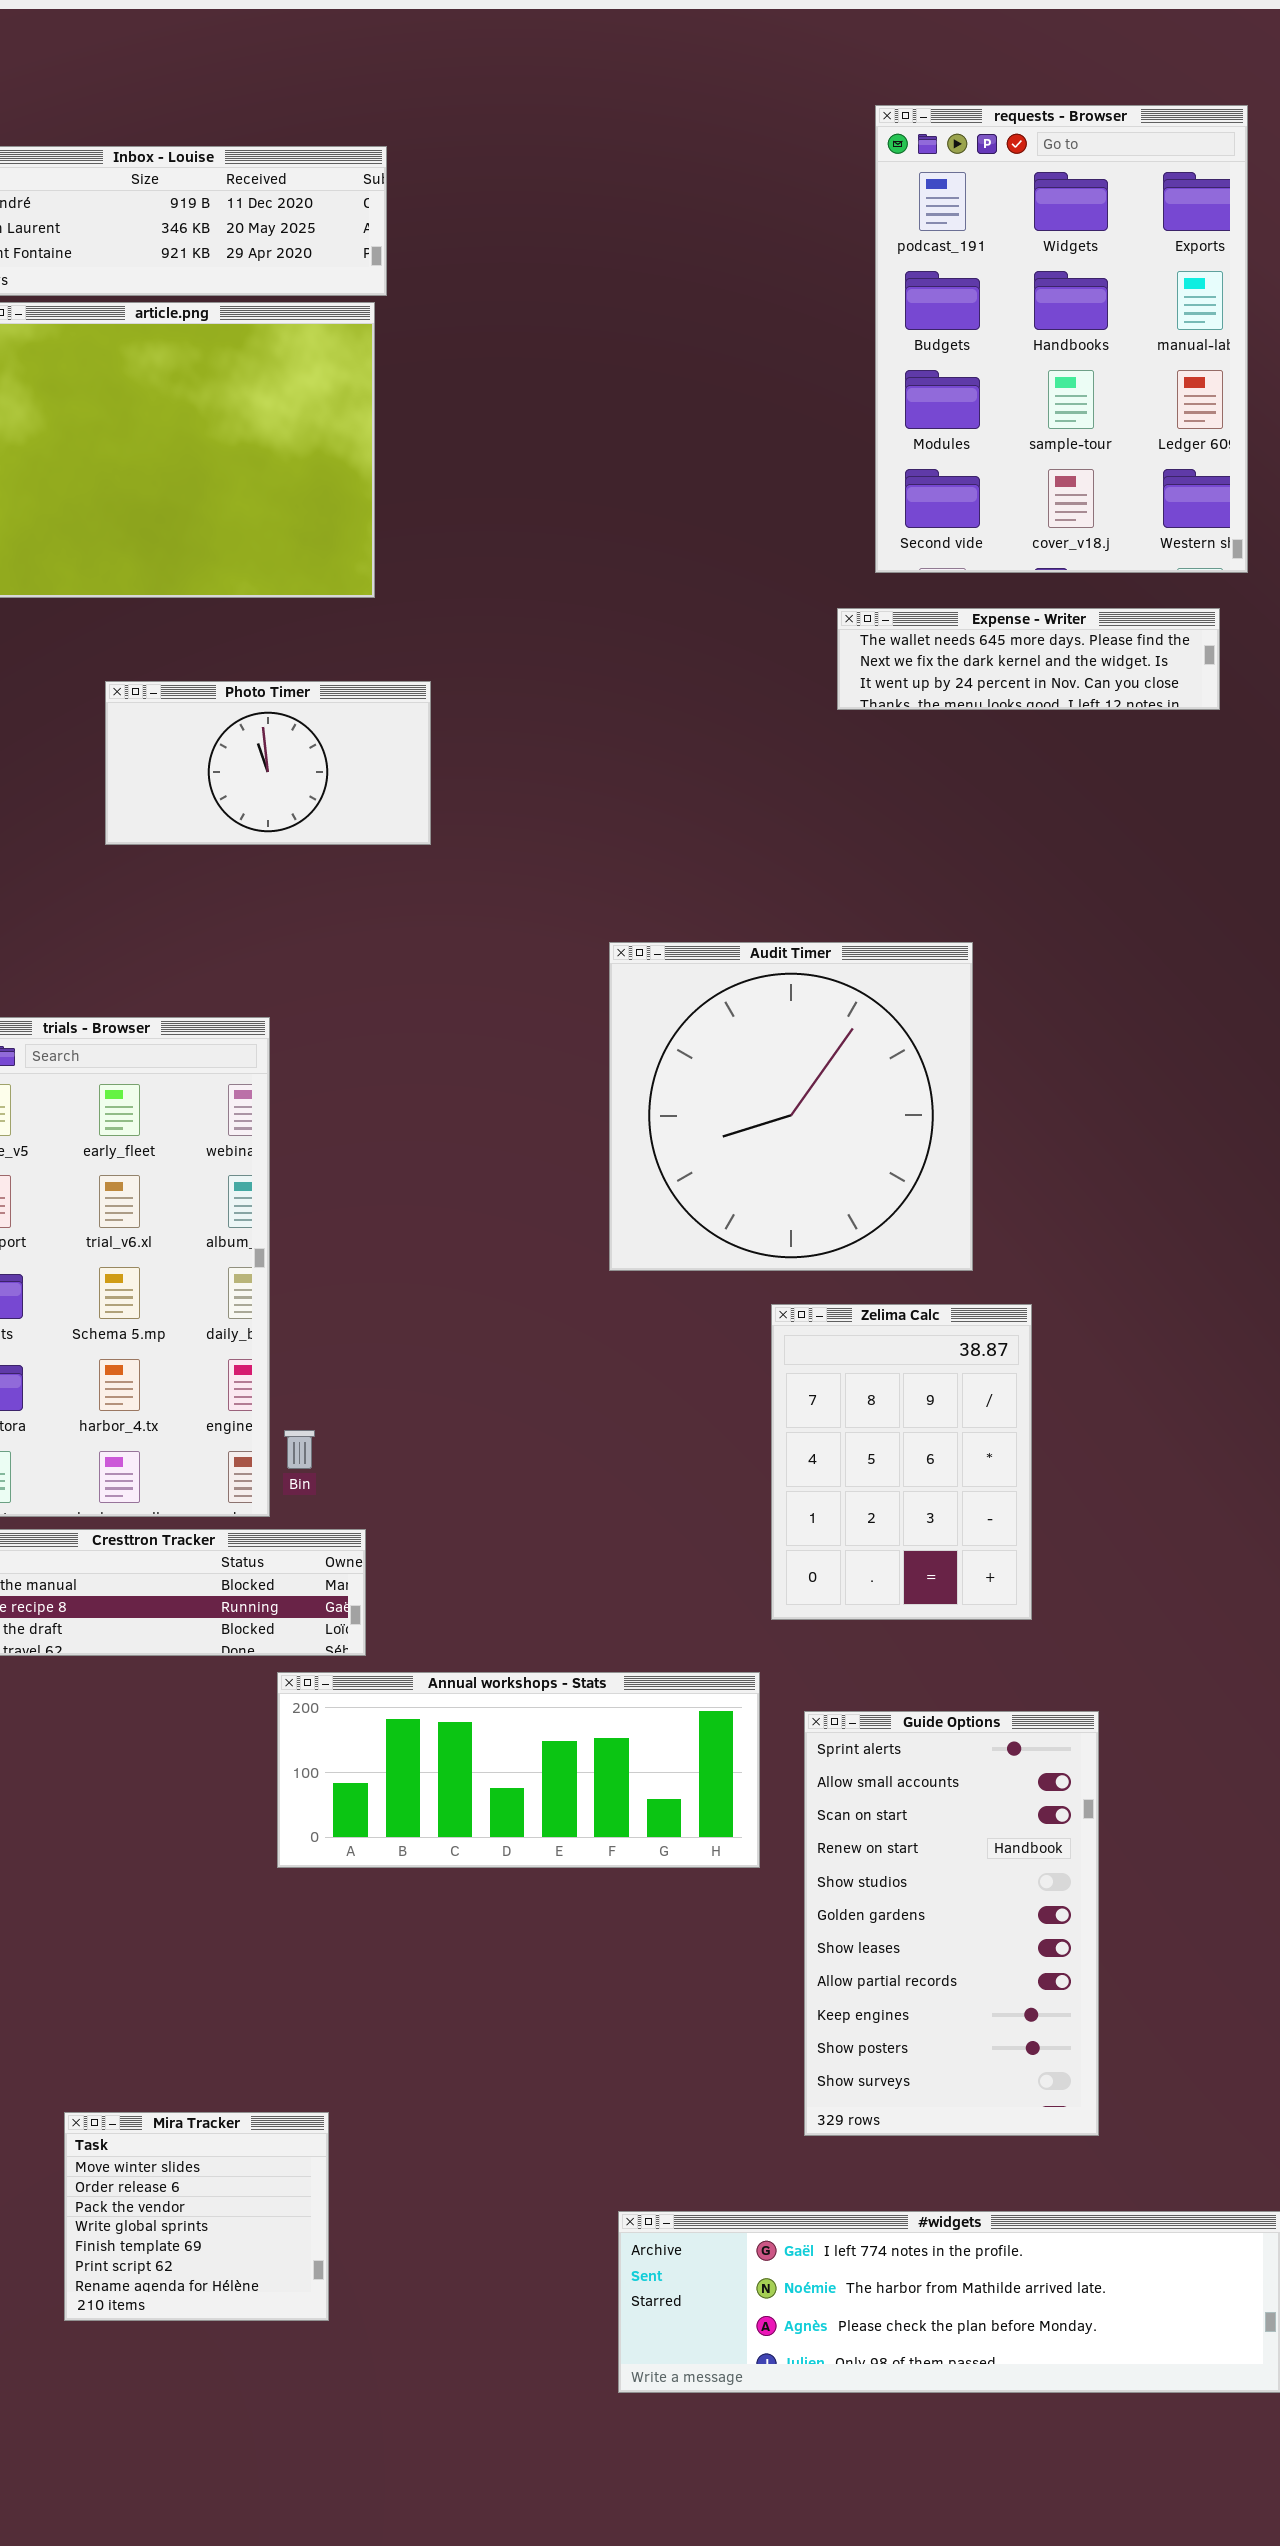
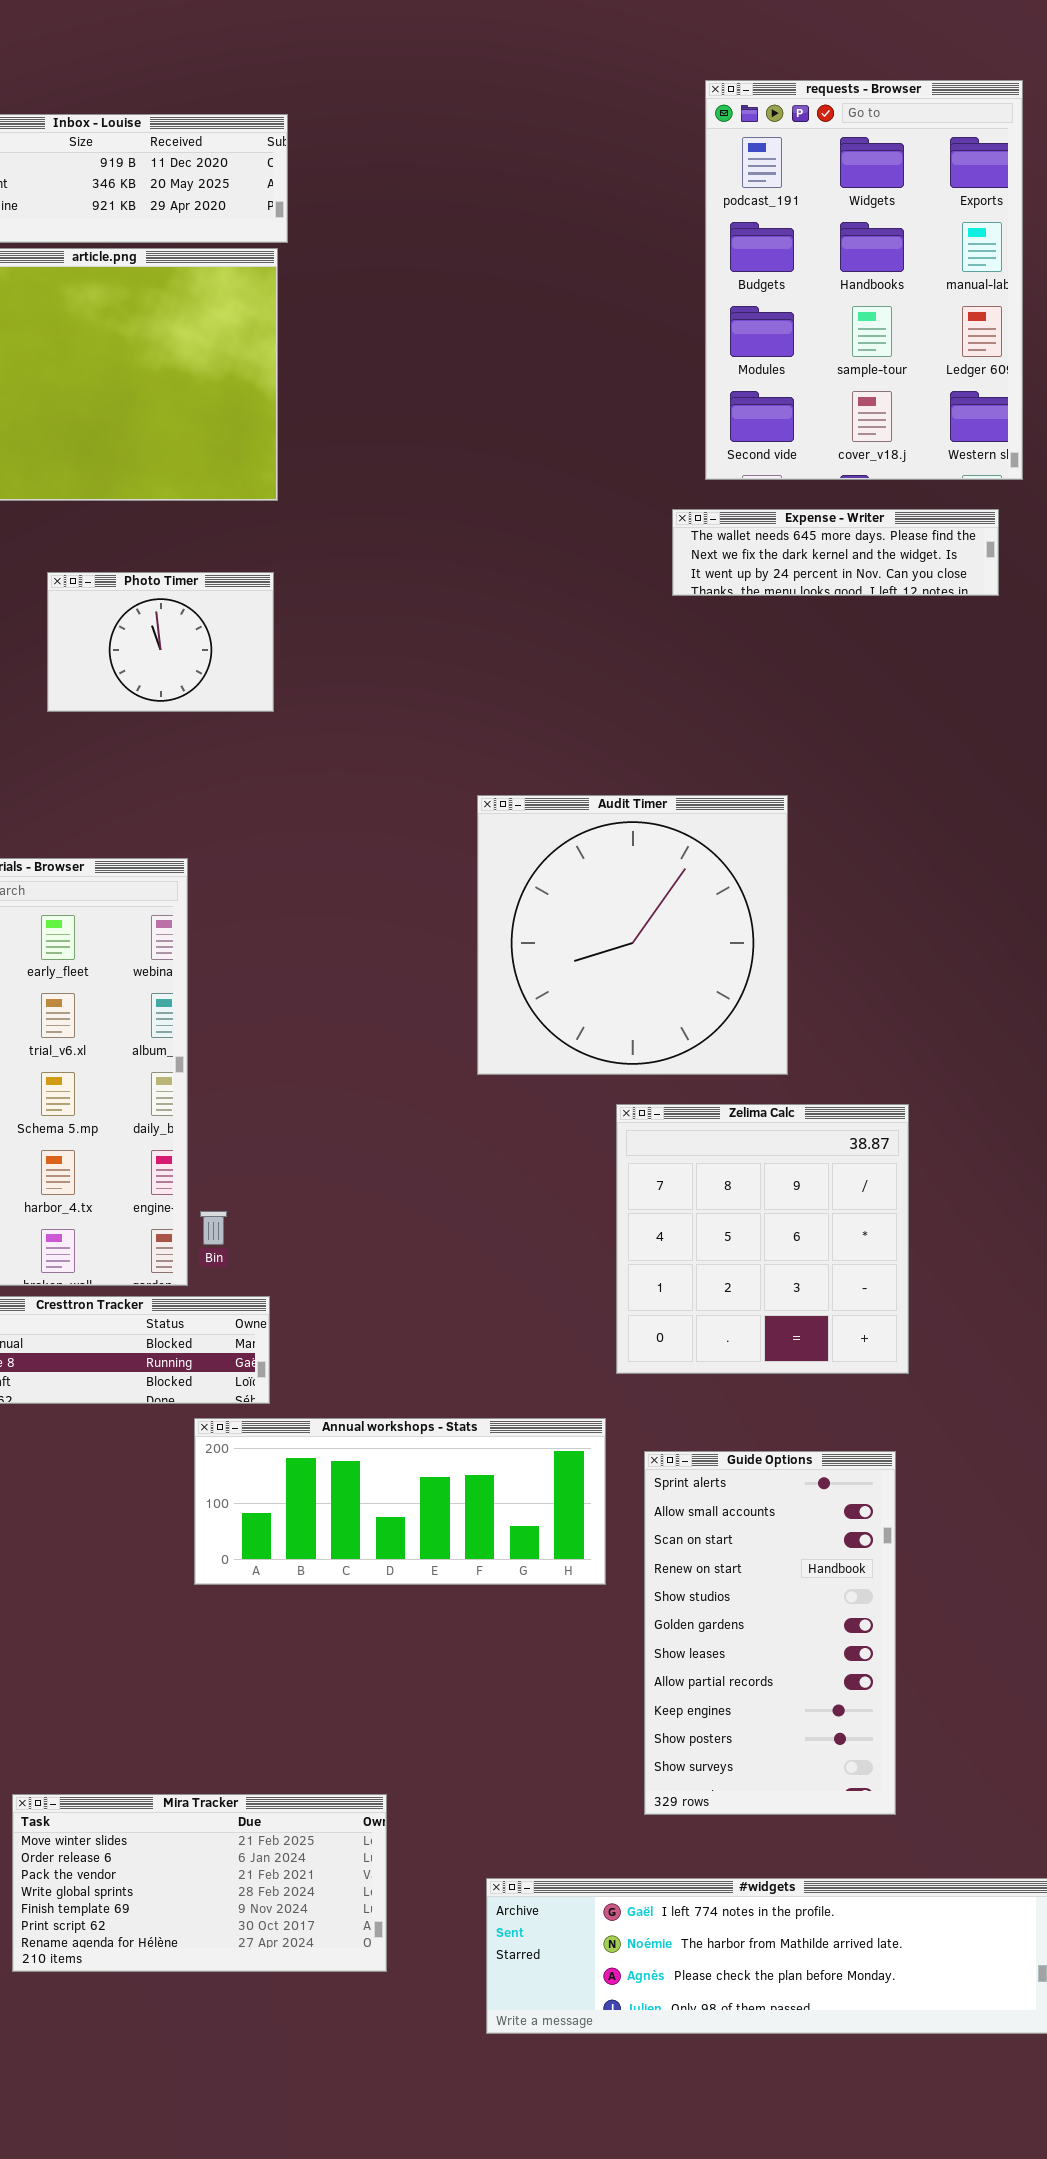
Photo Timer: [105,681,431,845] -> [47,572,274,712], resized
Zelima Calc: [771,1304,1032,1620] -> [616,1104,909,1374], resized
Mira Tracker: [64,2112,329,2321] -> [12,1794,387,1972], resized

